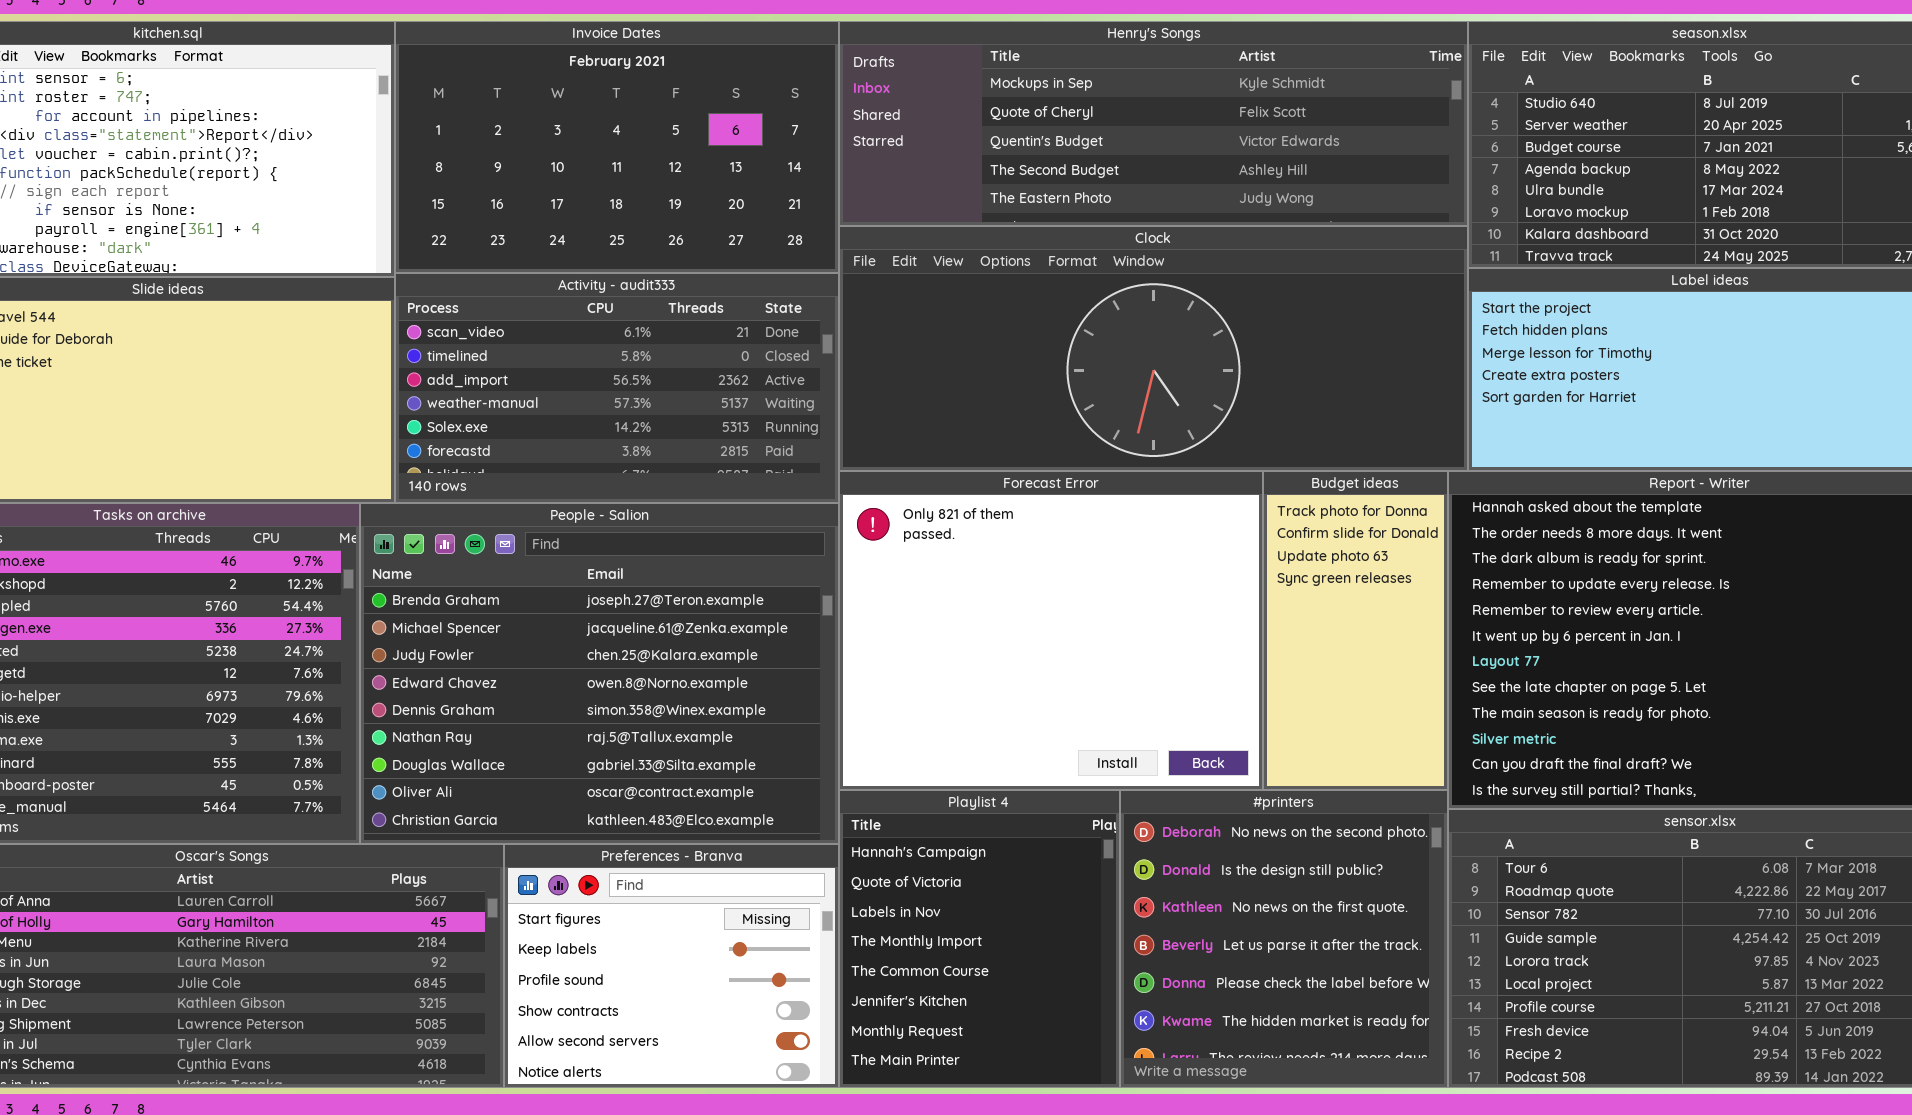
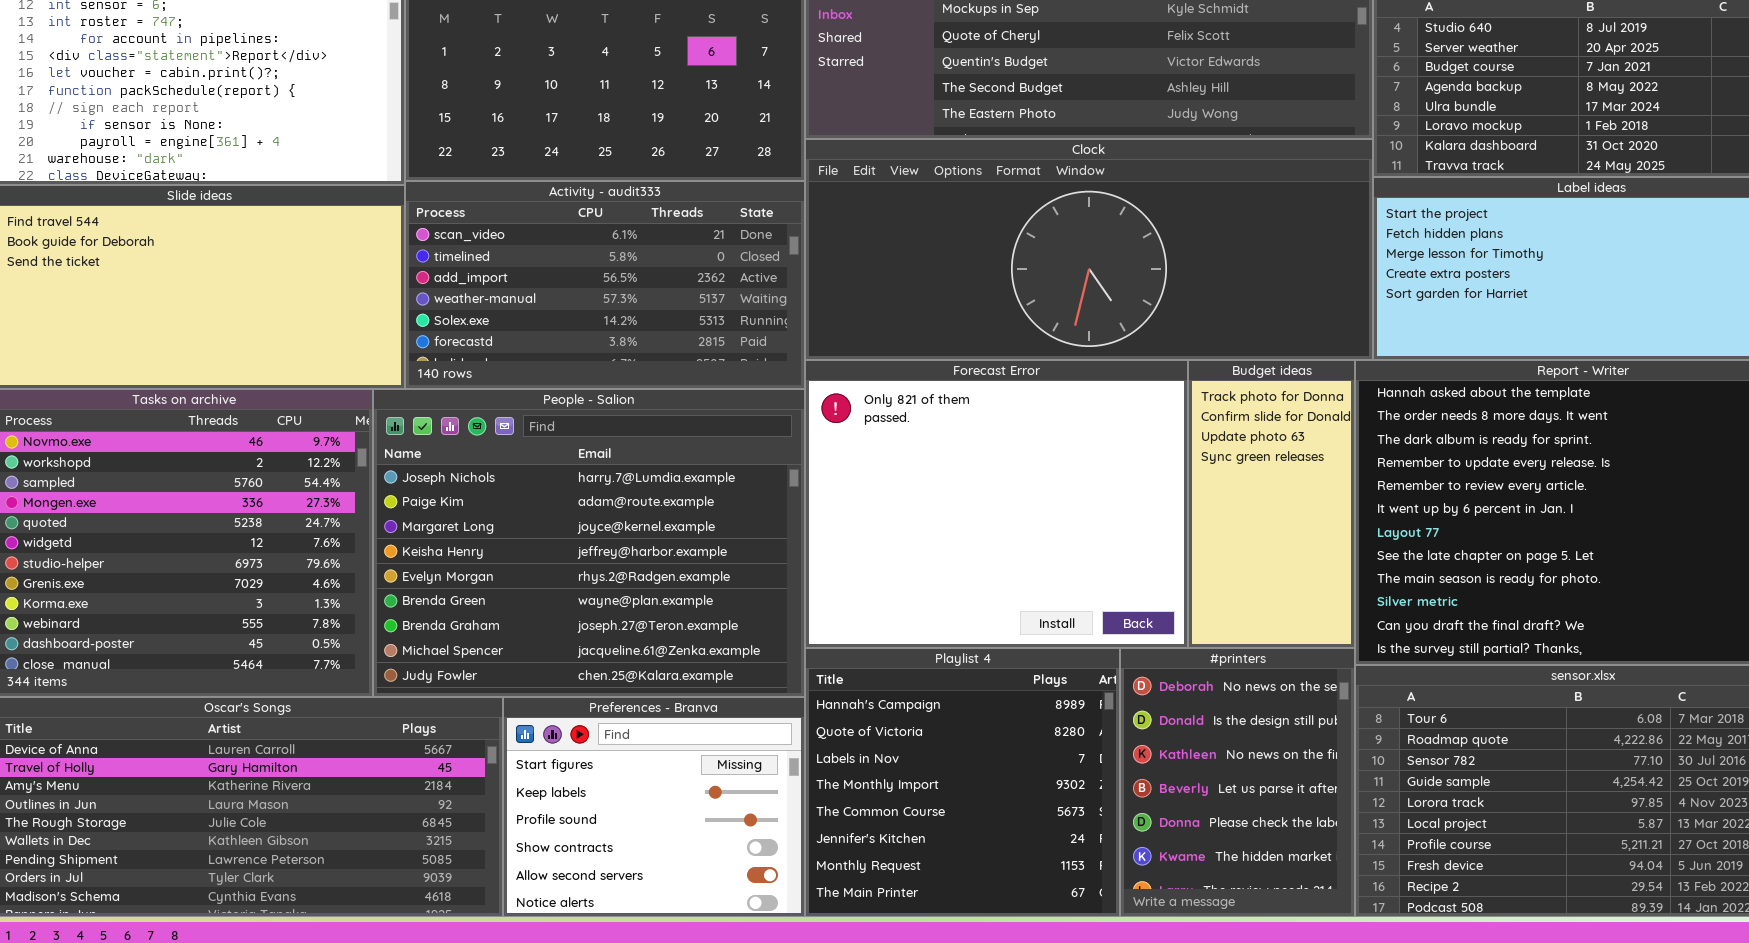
People - Salion: [360,503,839,844] -> [373,389,805,697], scrolled up 6 rows
Playlist 4: [839,790,1120,1088] -> [805,648,1120,917], resized
#printers: [1120,790,1448,1088] -> [1120,648,1355,917], resized

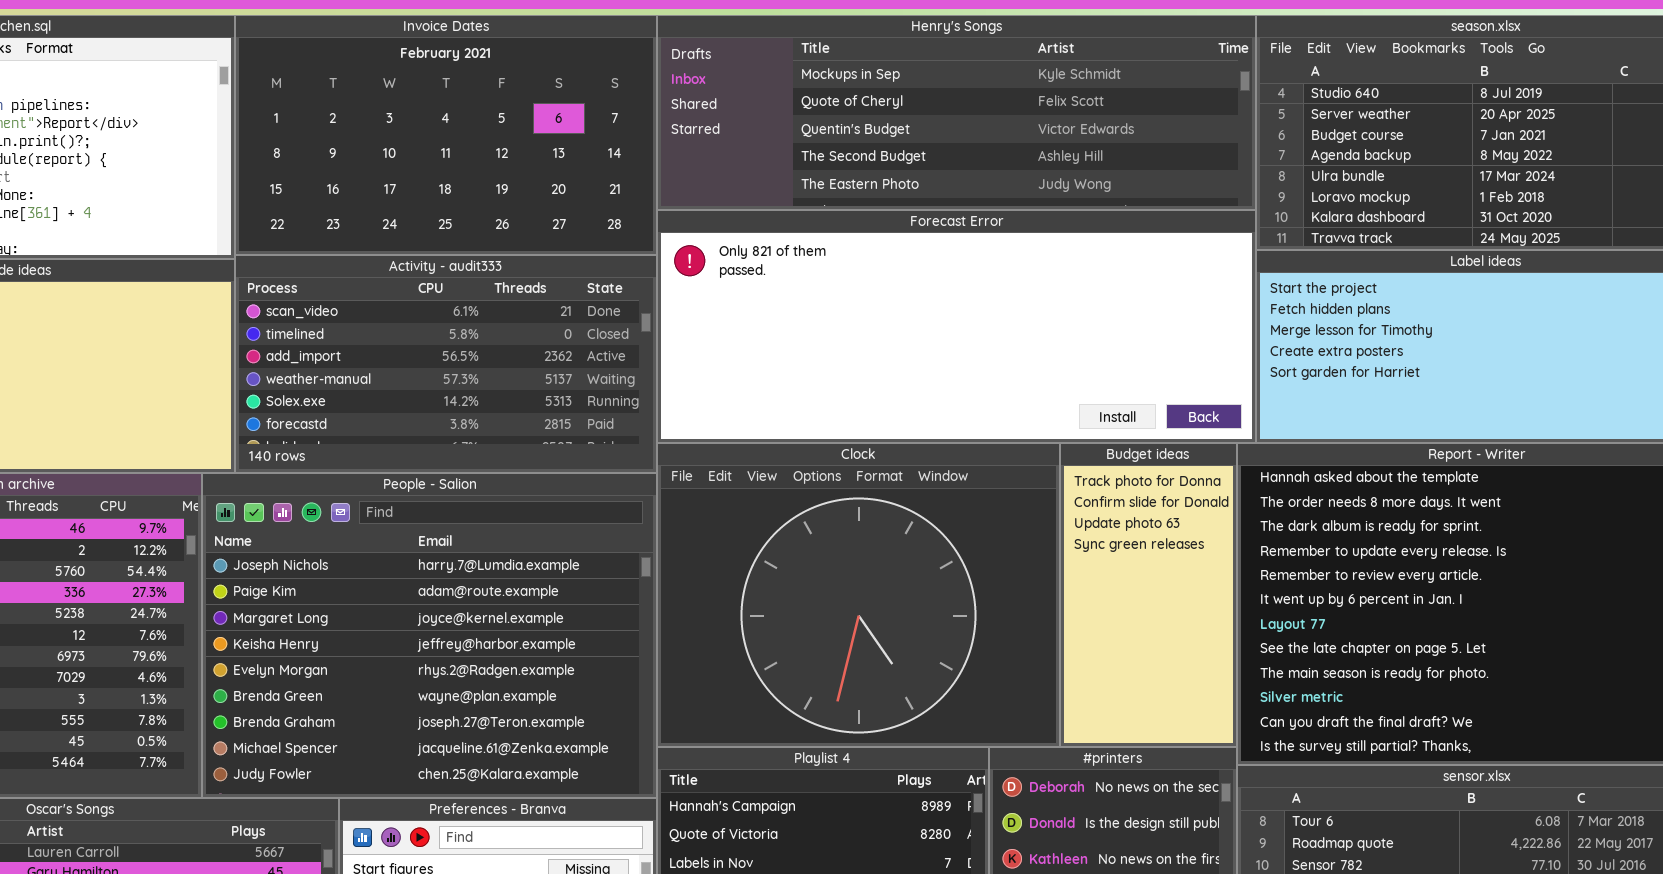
Clock: [805,139,1373,360] -> [657,443,1060,747], moved, resized
Forecast Error: [805,360,1188,648] -> [657,210,1256,443], moved, resized

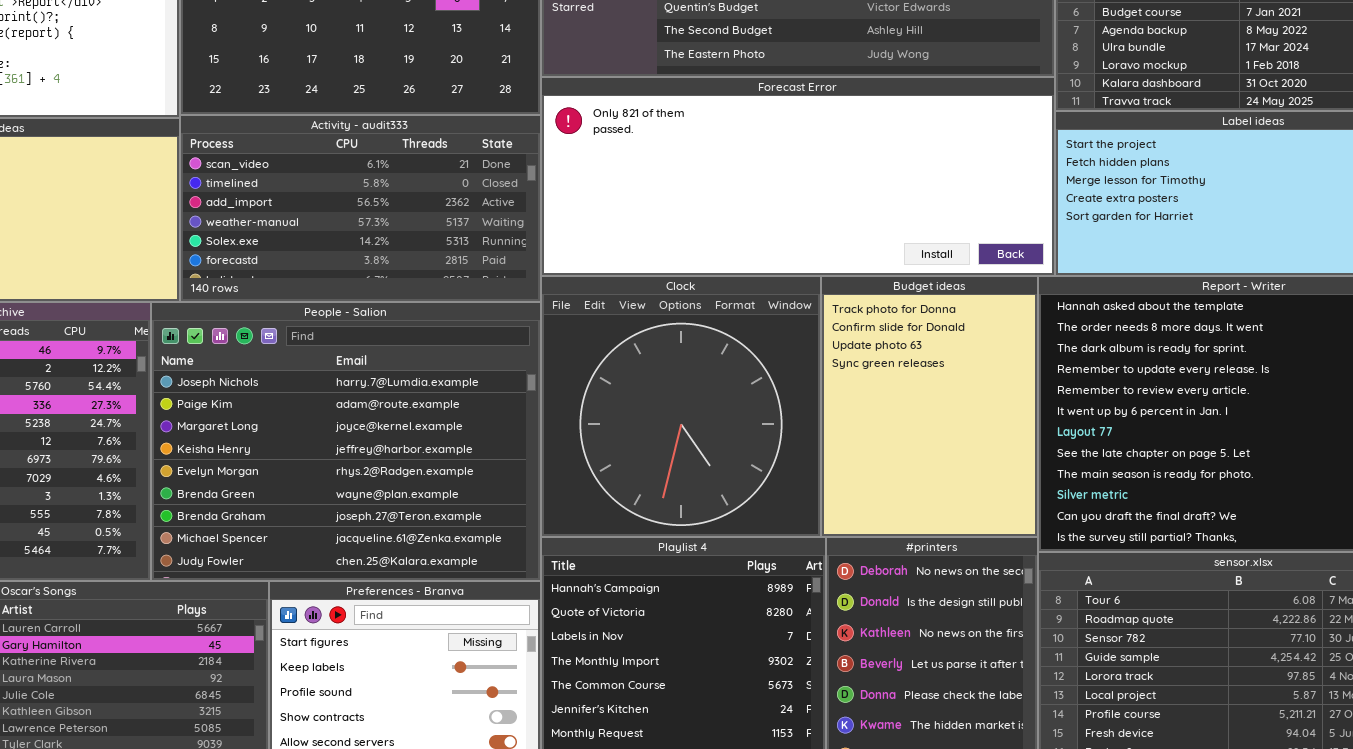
Clock: [657,443,1060,747] -> [541,276,821,537], resized
Budget ideas: [1060,443,1237,747] -> [821,276,1038,537], resized

